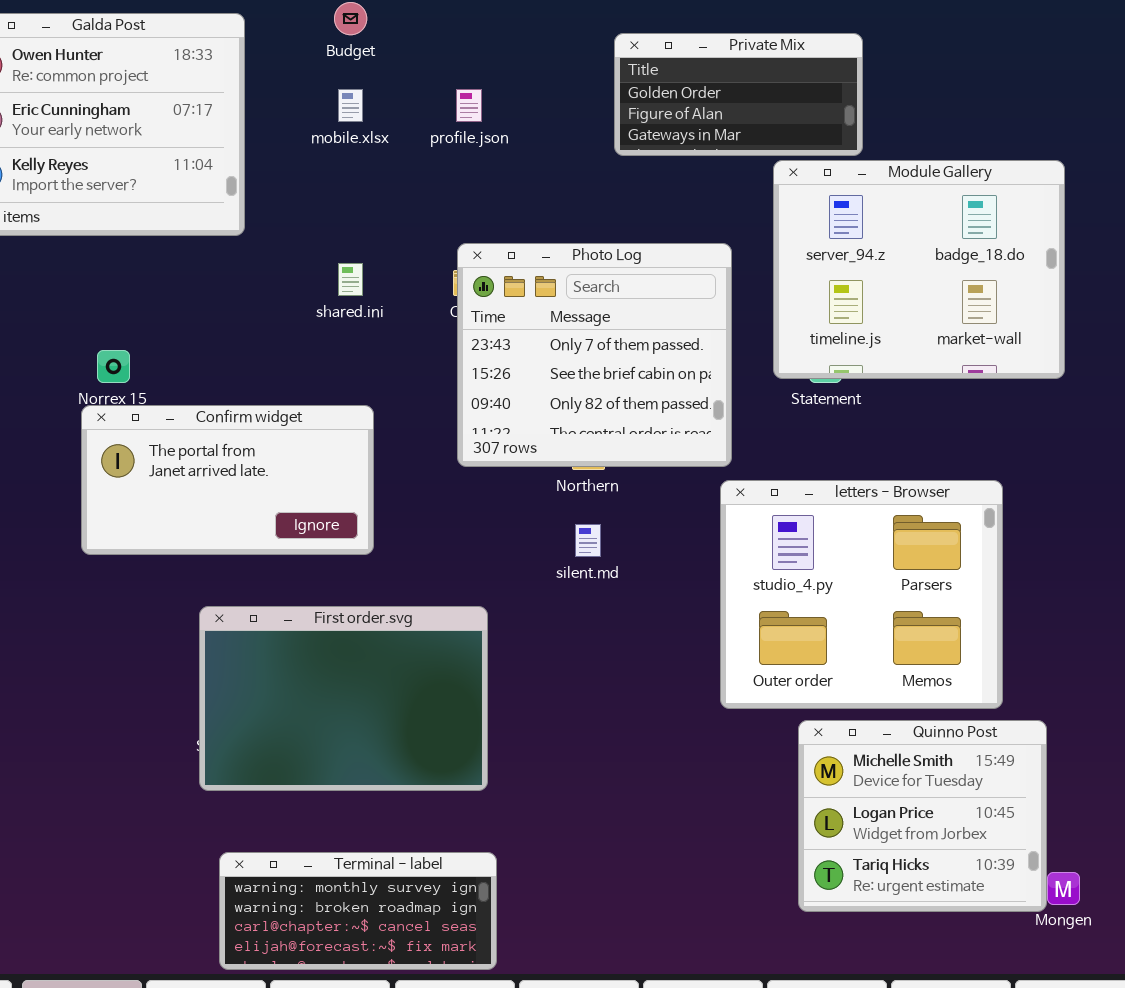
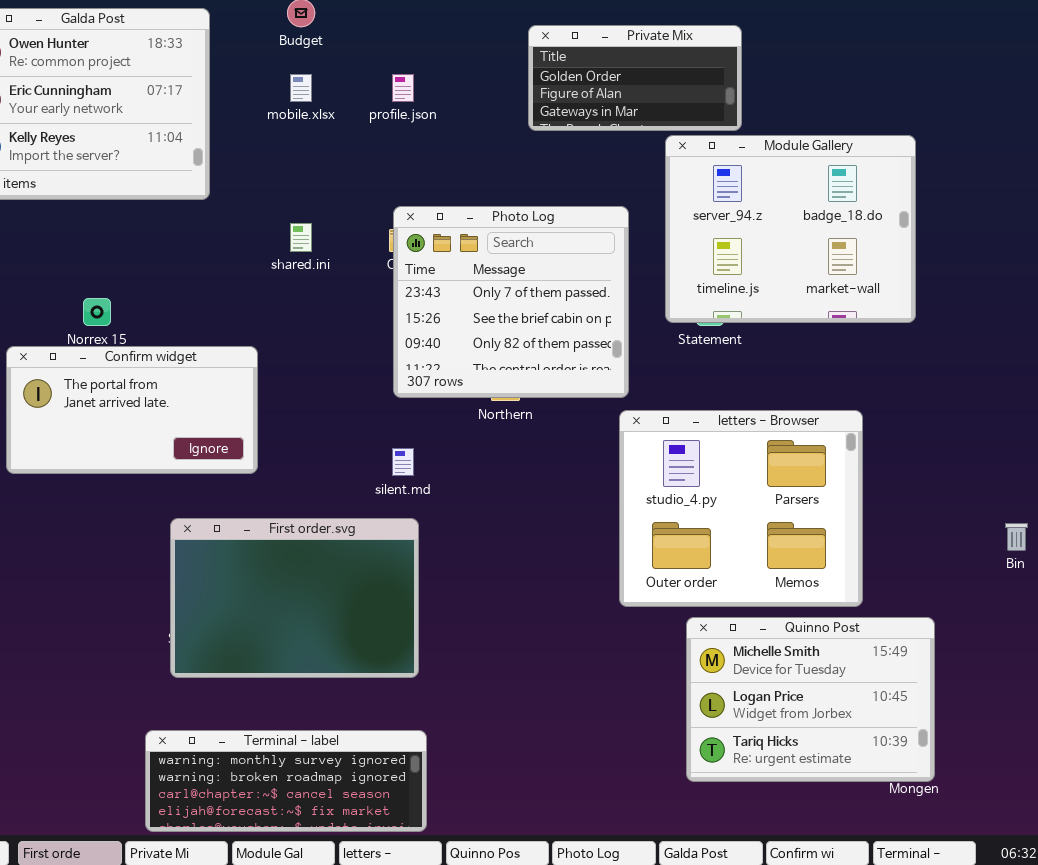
Confirm widget: [81,405,374,555] -> [6,346,258,474], moved
silent.md: [575,524,601,557] -> [392,448,414,476], moved
Quinno Post: [798,720,1047,912] -> [686,617,935,782], resized
Terminal - label: [219,852,497,970] -> [145,730,427,832], resized

